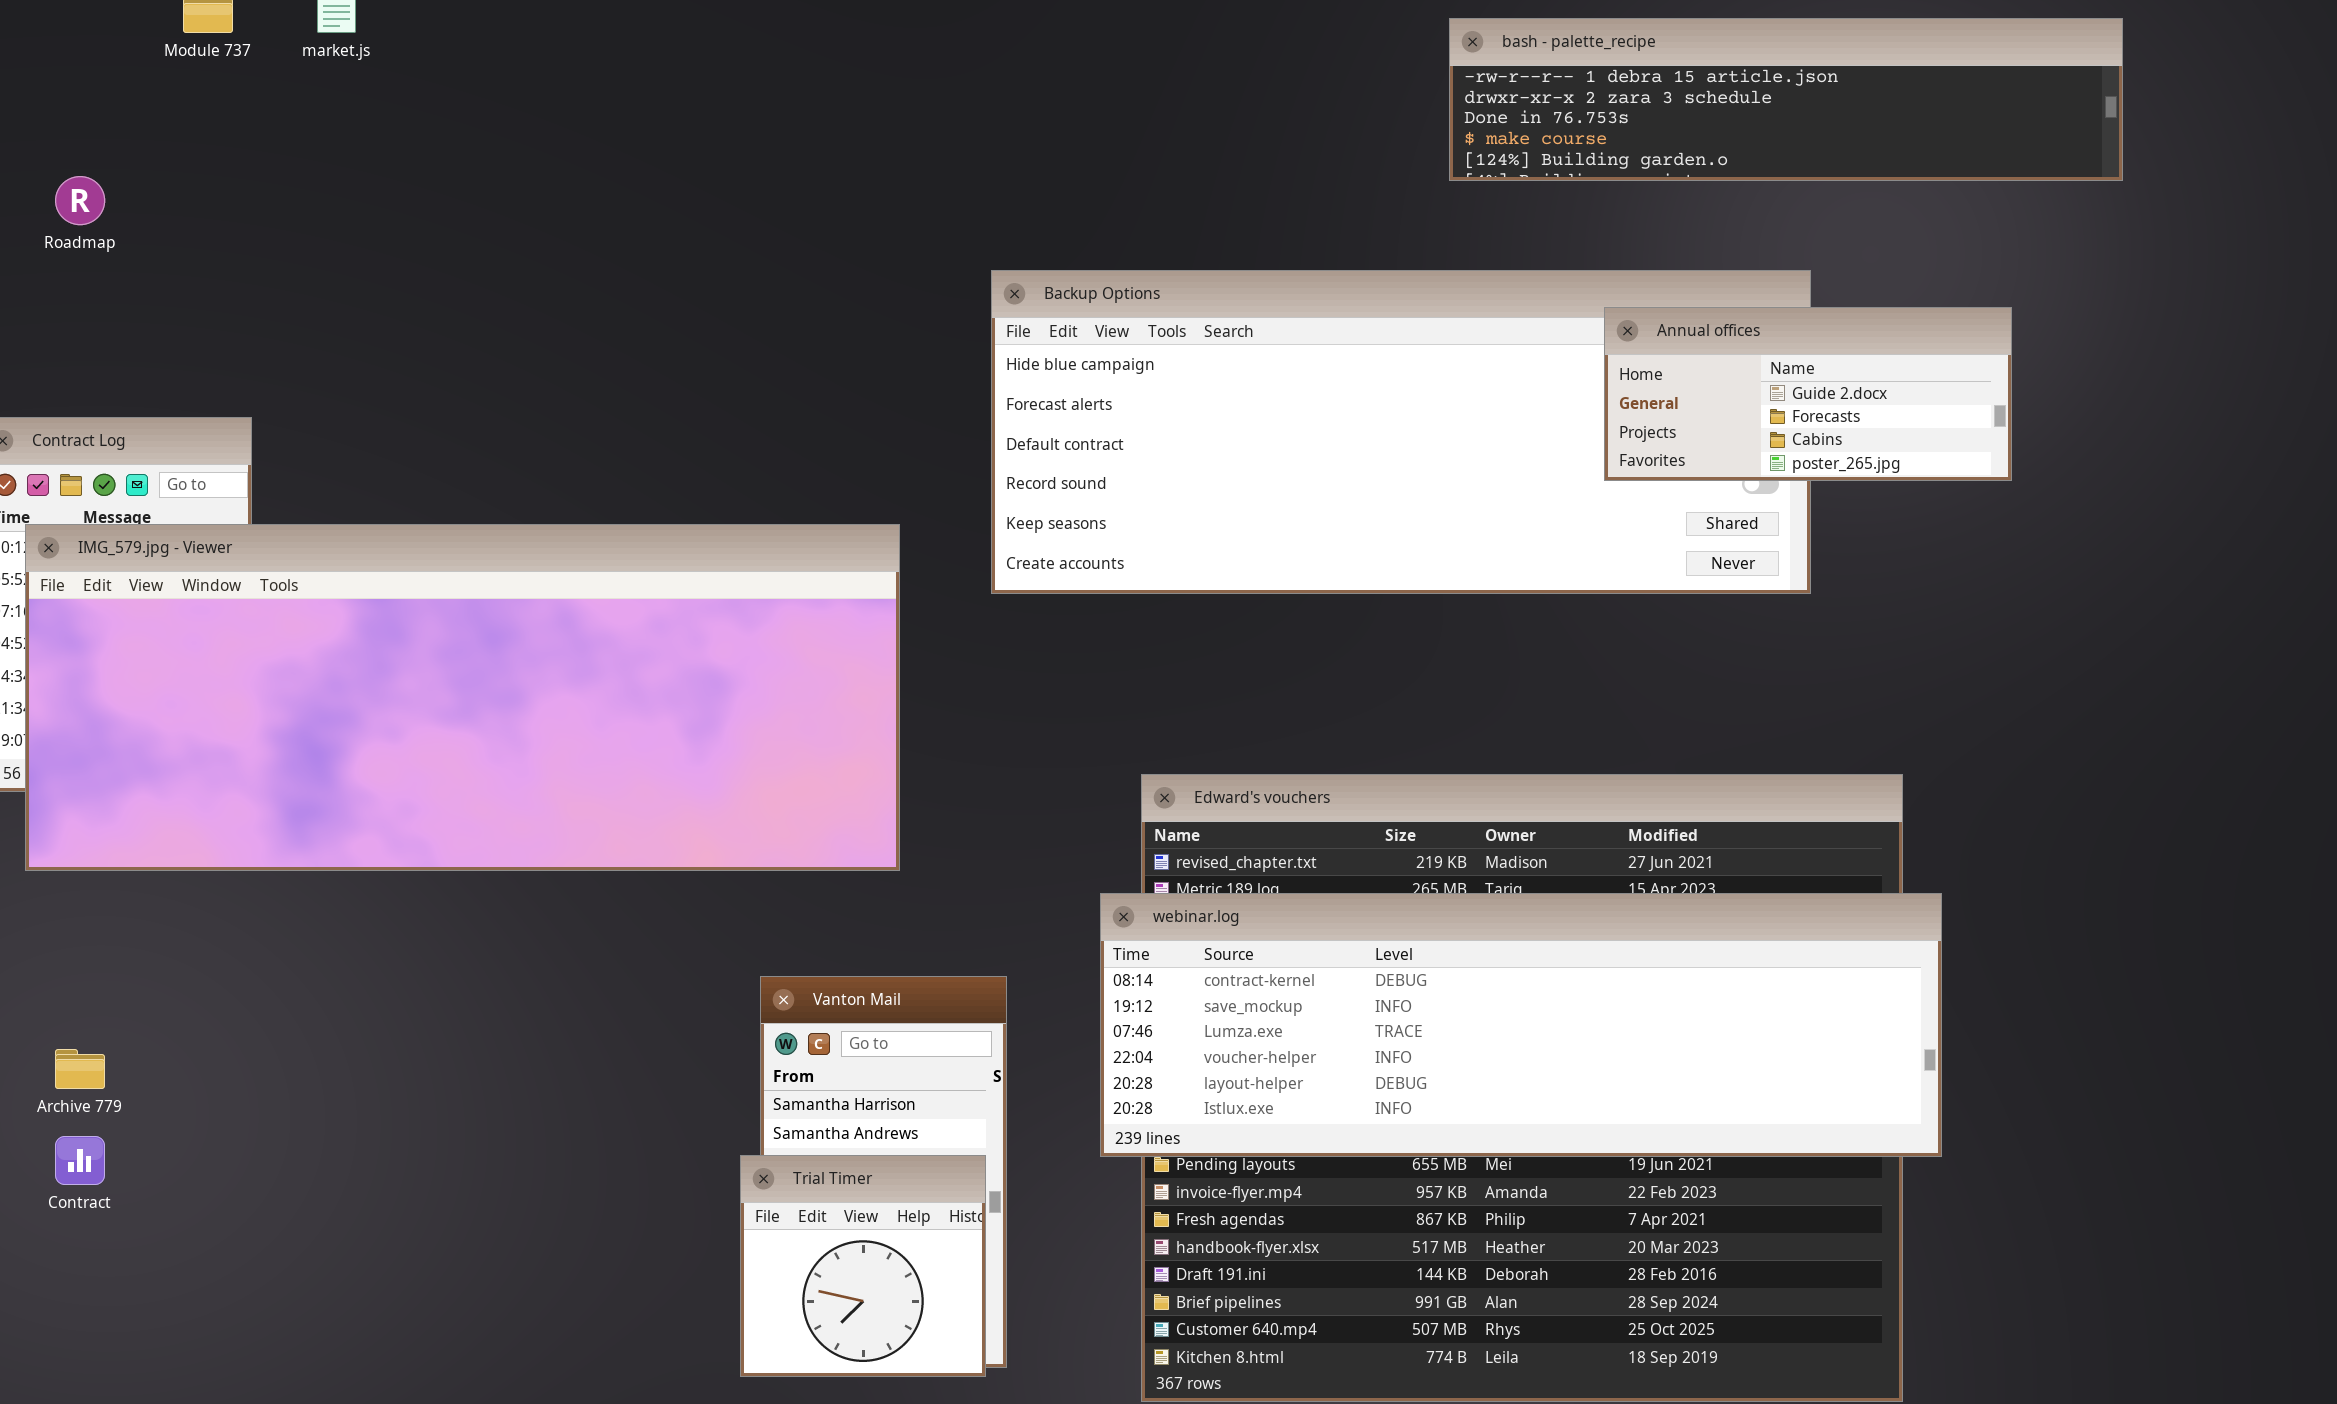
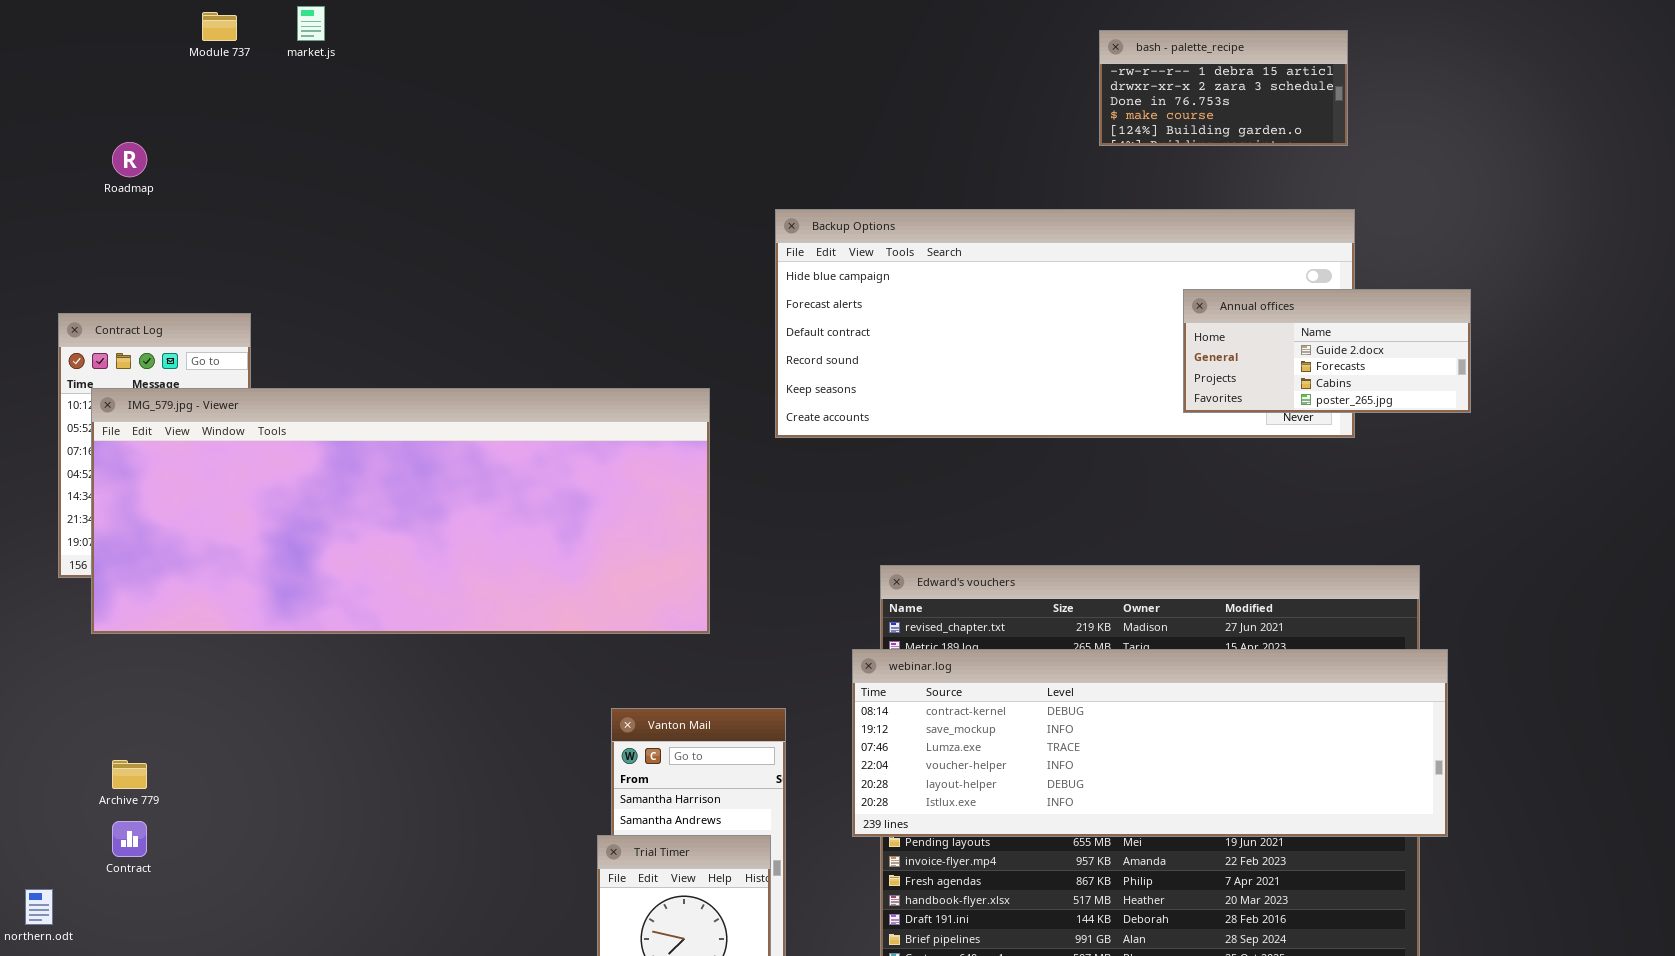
bash - palette_recipe: [1449,18,2123,181] -> [1099,30,1348,146], resized
Annual offices: [1604,307,2012,481] -> [1183,289,1471,413], moved

